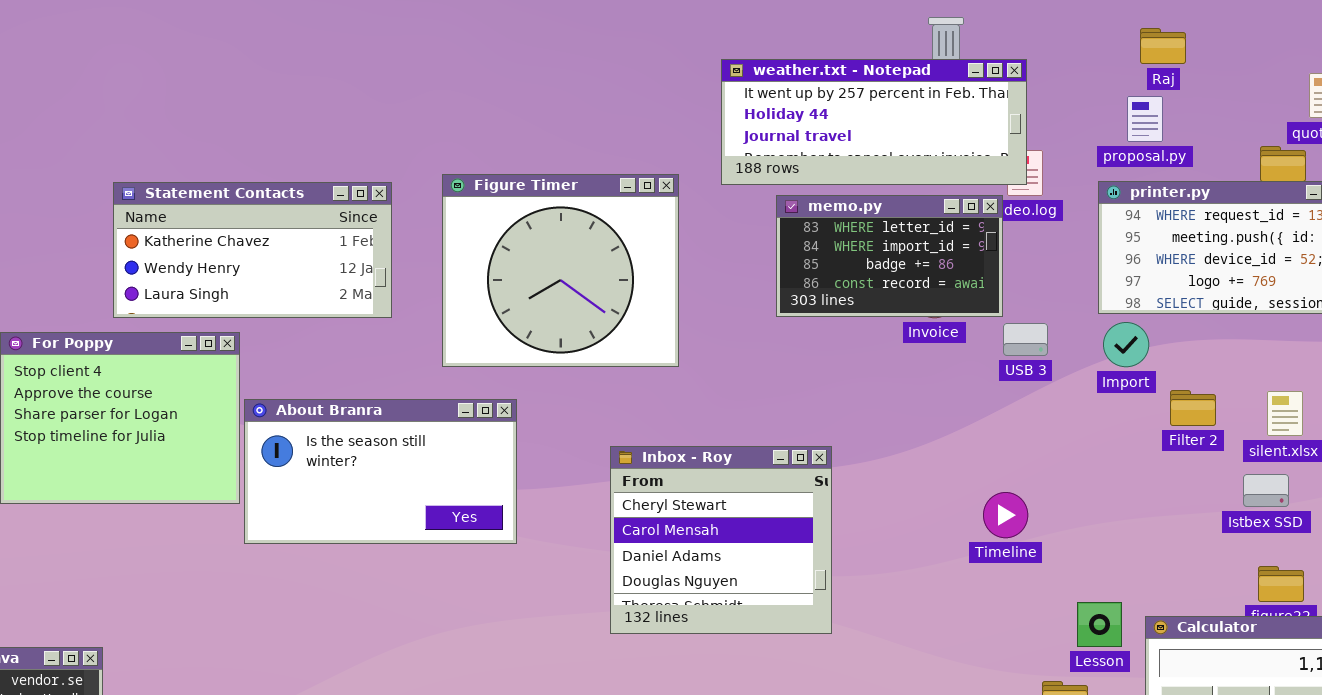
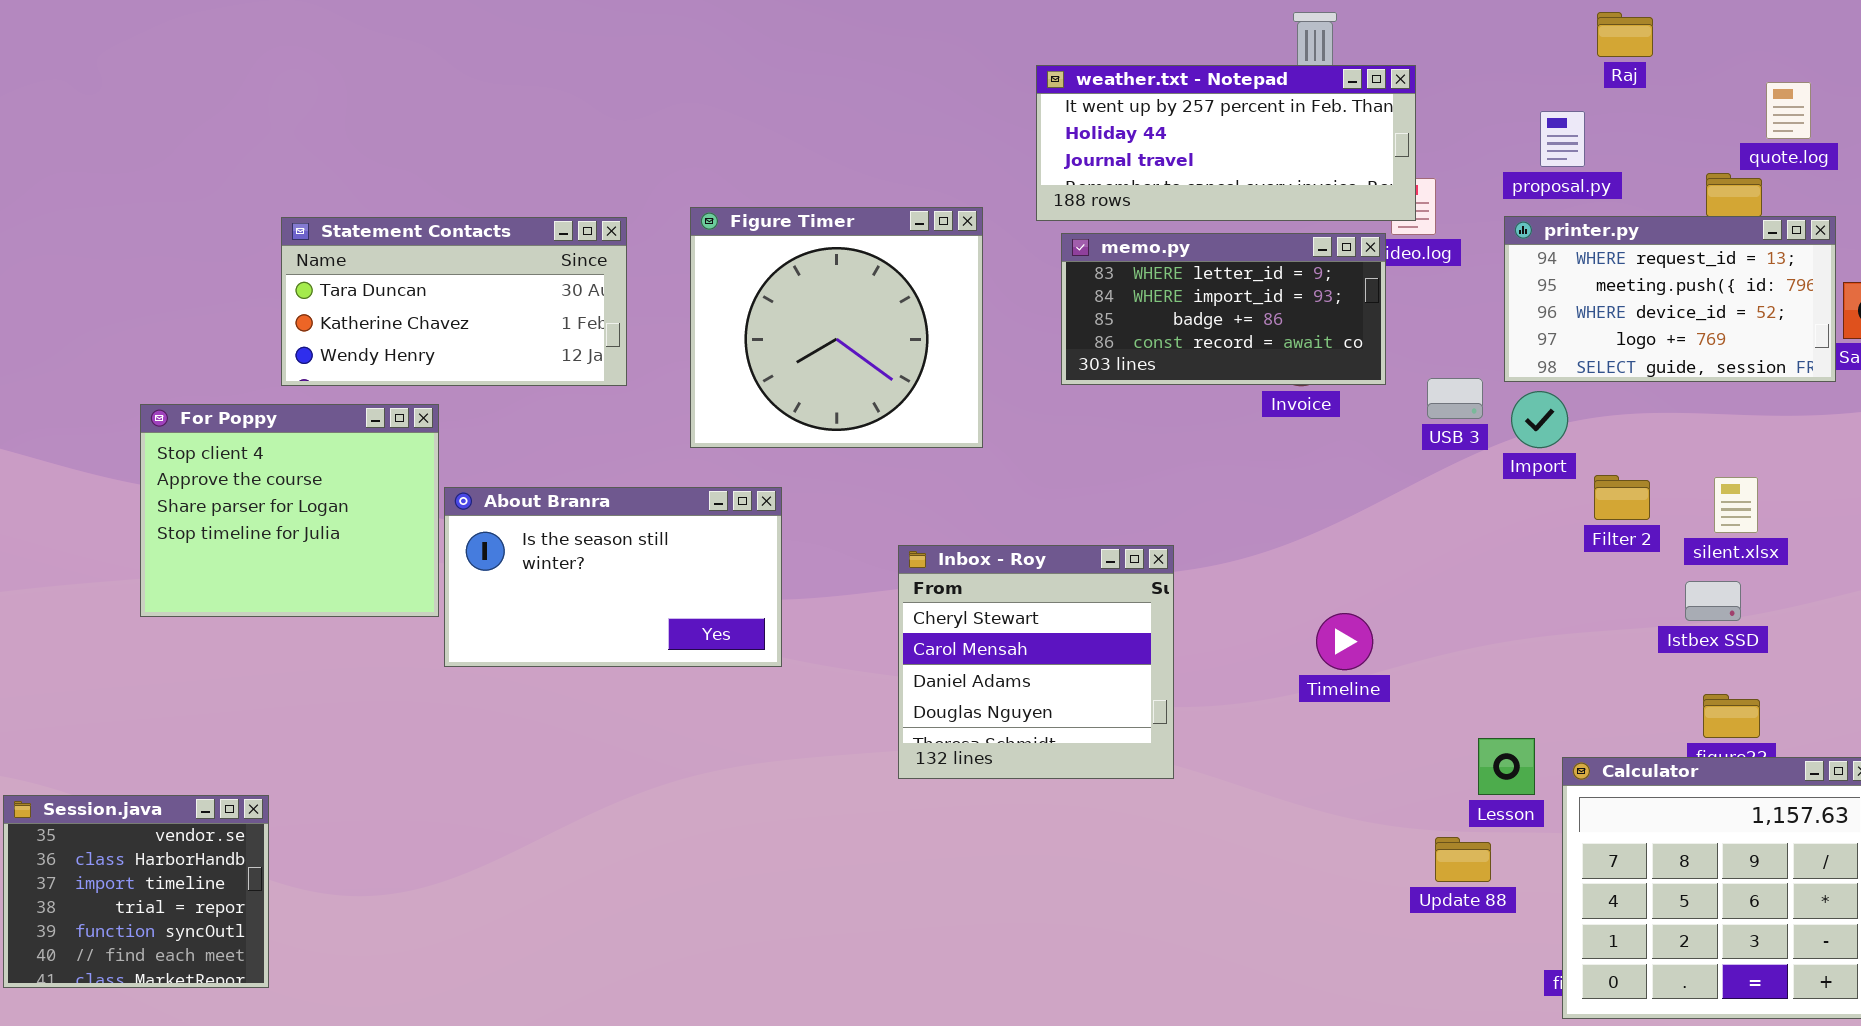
Raj: [1140,28,1186,64] -> [1597,12,1653,57], moved
Statement Contacts: [113,182,392,318] -> [281,217,627,386], scrolled up 1 row
memo.py: [776,195,1003,317] -> [1061,233,1386,385], resized
USB 3: [1003,323,1048,356] -> [1427,378,1483,419], moved
Timeline: [983,492,1028,538] -> [1316,613,1373,670], moved

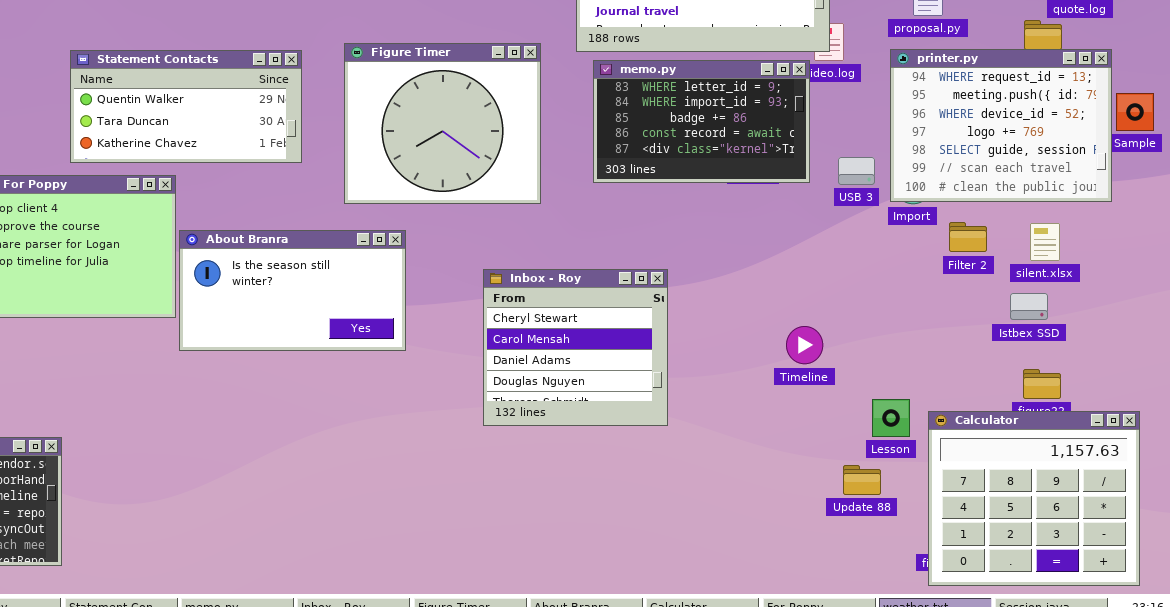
printer.py: [1504,216,1836,382] -> [890,49,1112,202], resized
Statement Contacts: [281,217,627,386] -> [70,50,302,163], scrolled up 1 row
memo.py: [1061,233,1386,385] -> [593,60,810,183], resized
Timeline: [1316,613,1373,670] -> [786,326,823,364], moved

